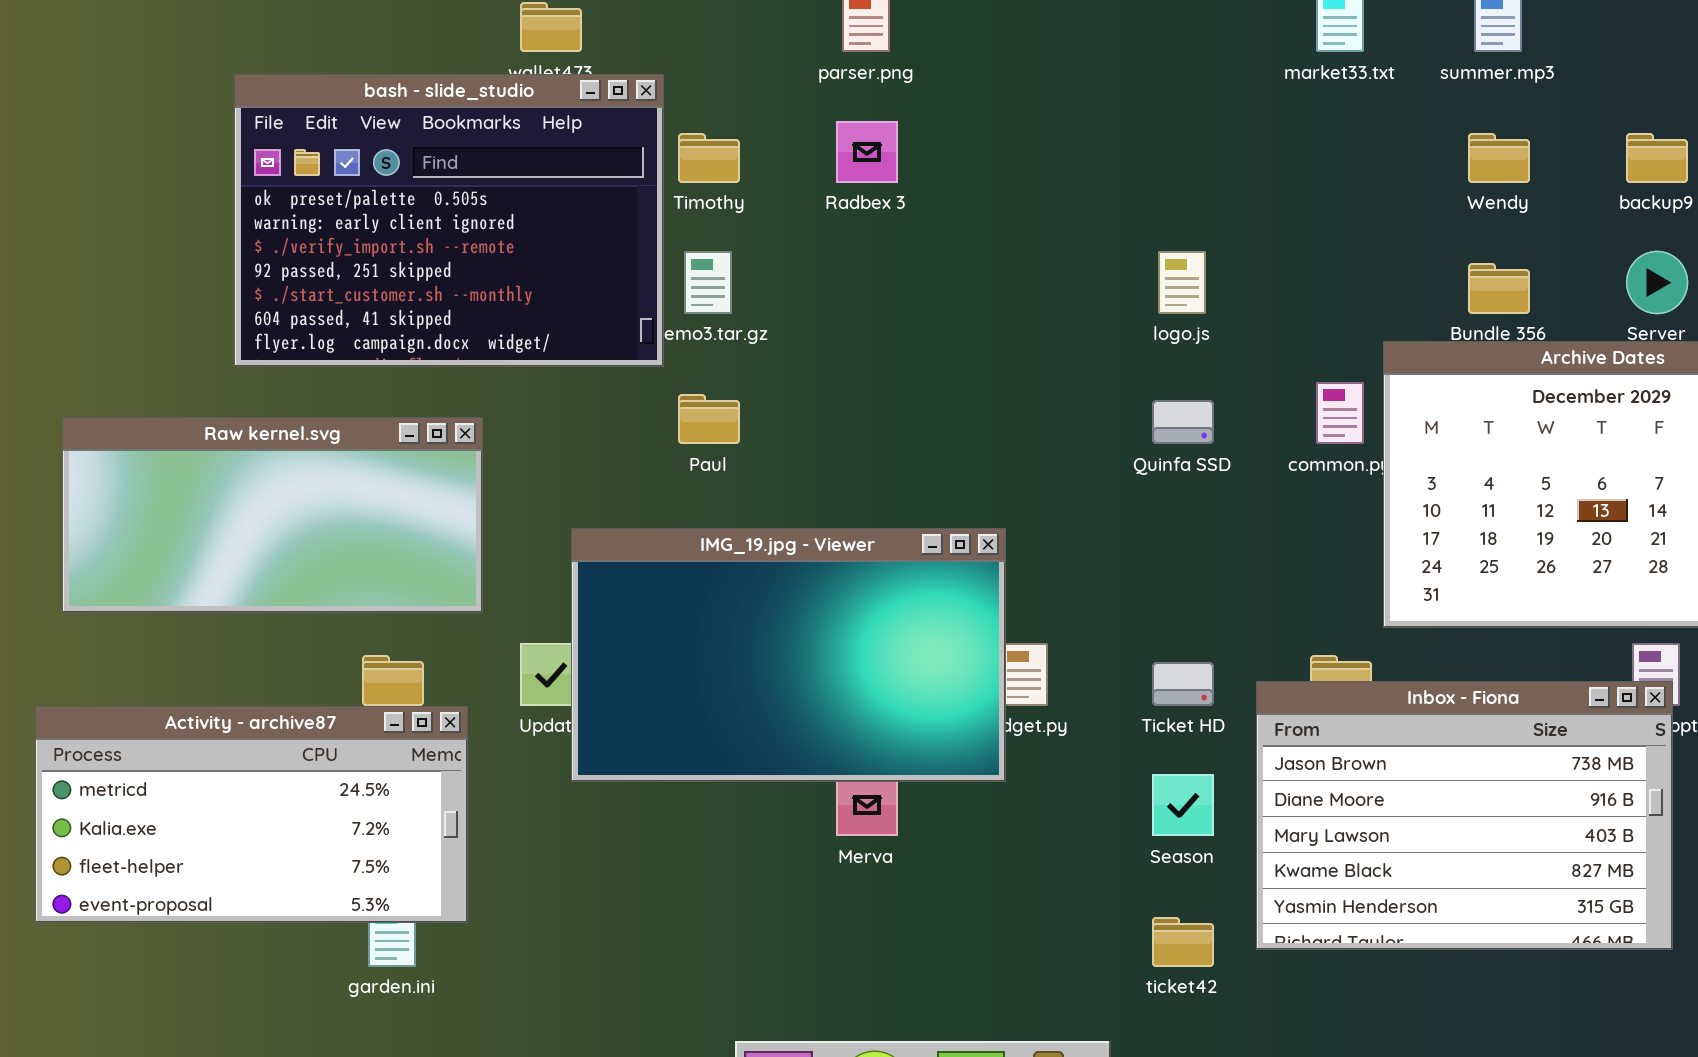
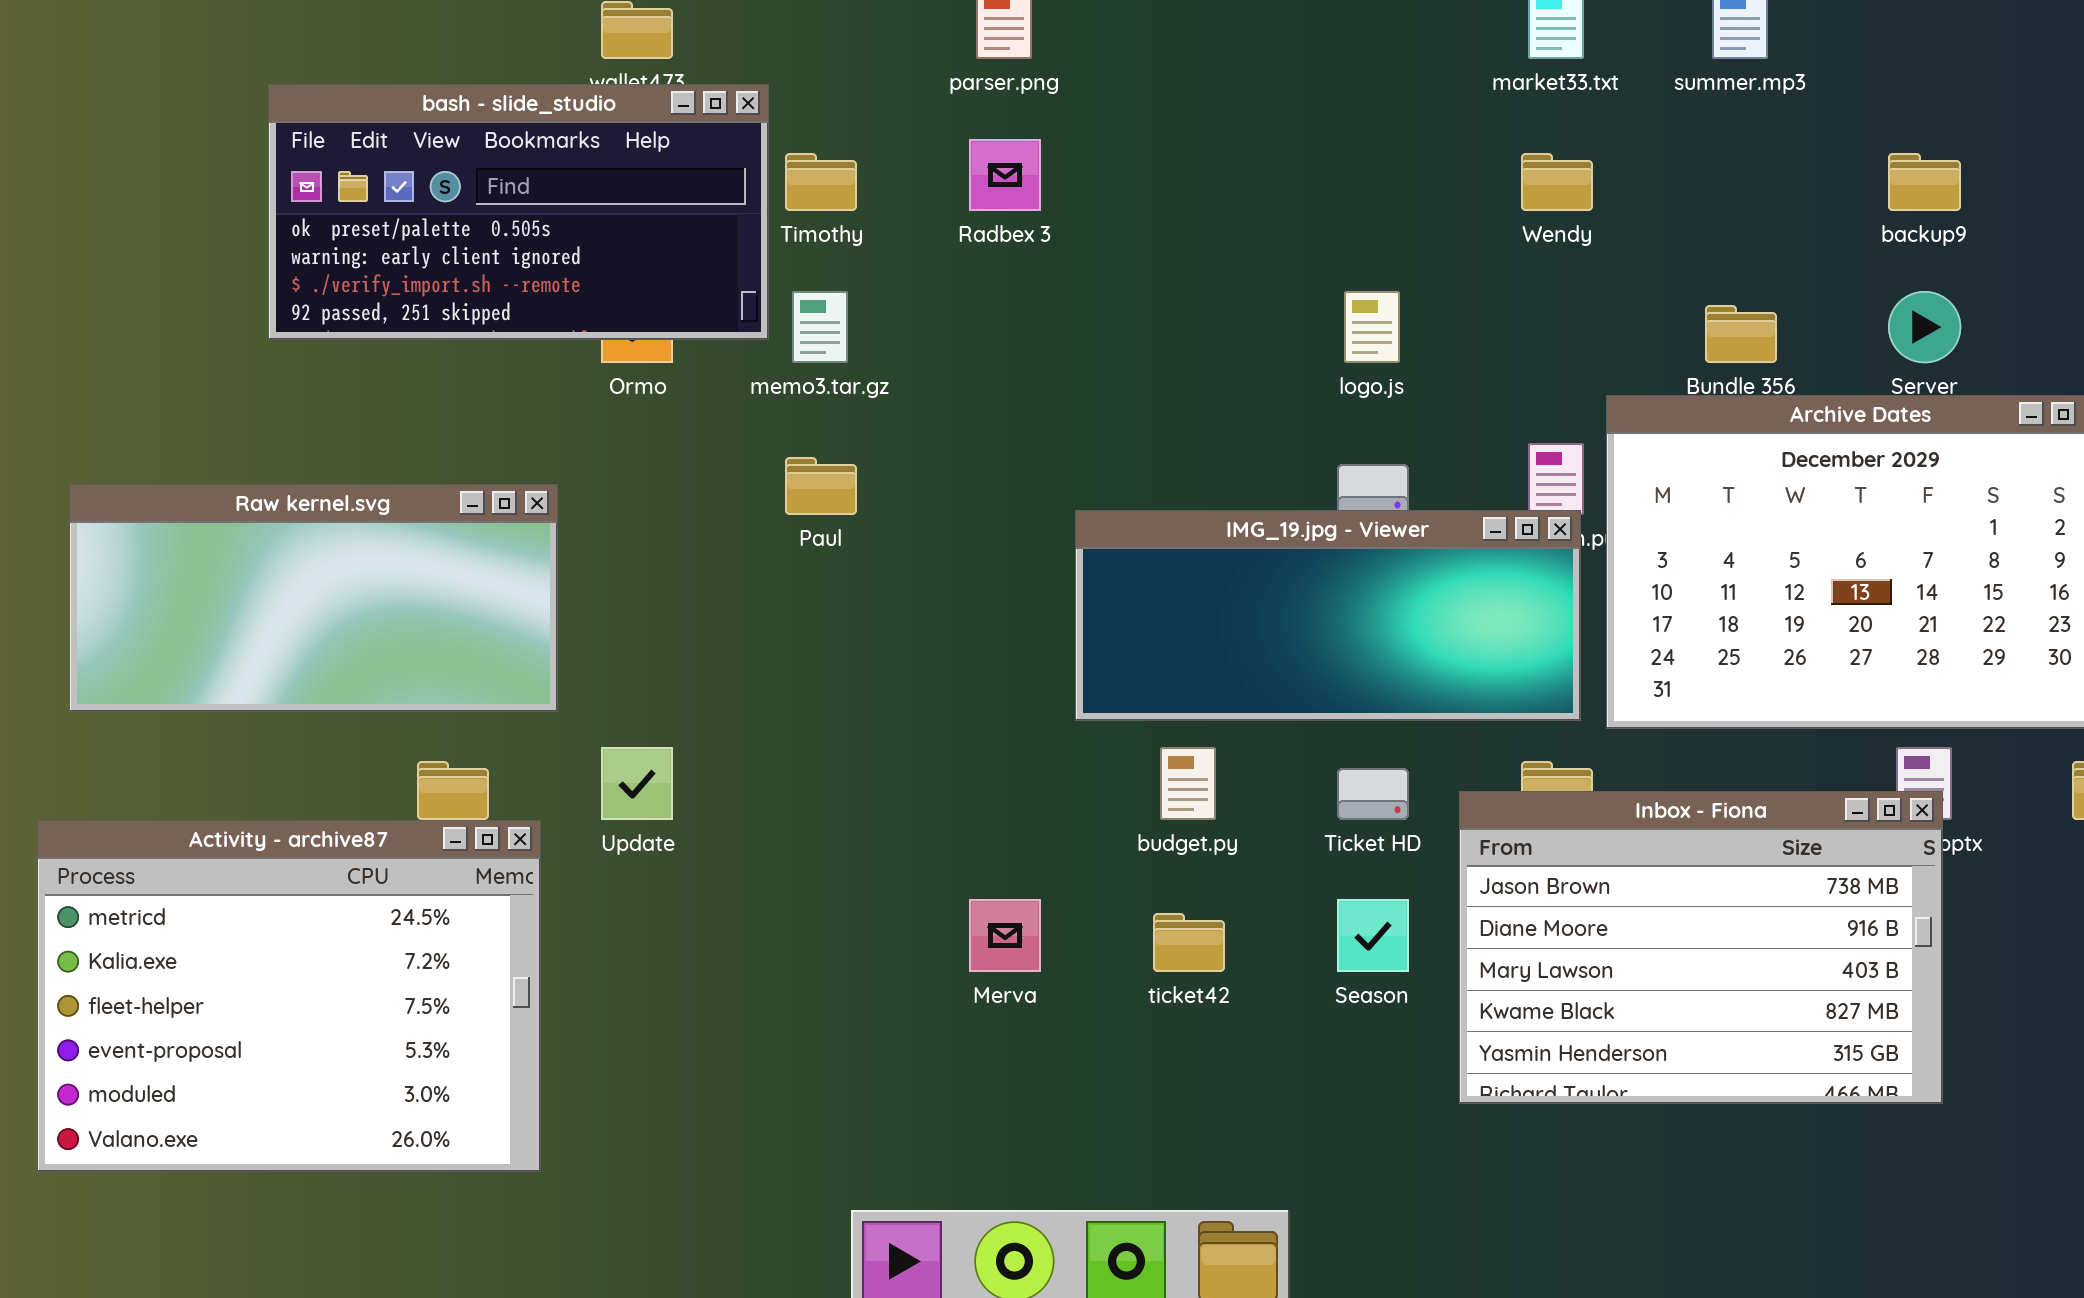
bash - slide_studio: [234,74,664,367] -> [268,84,769,340], resized
Wendy: [1468,133,1530,183] -> [1521,153,1593,211], moved
IMG_19.jpg - Viewer: [571,528,1006,782] -> [1075,510,1581,721], moved, resized
Activity - archive87: [35,706,468,923] -> [37,820,541,1172], resized
ticket42: [1152,917,1214,967] -> [1153,913,1225,972], moved

